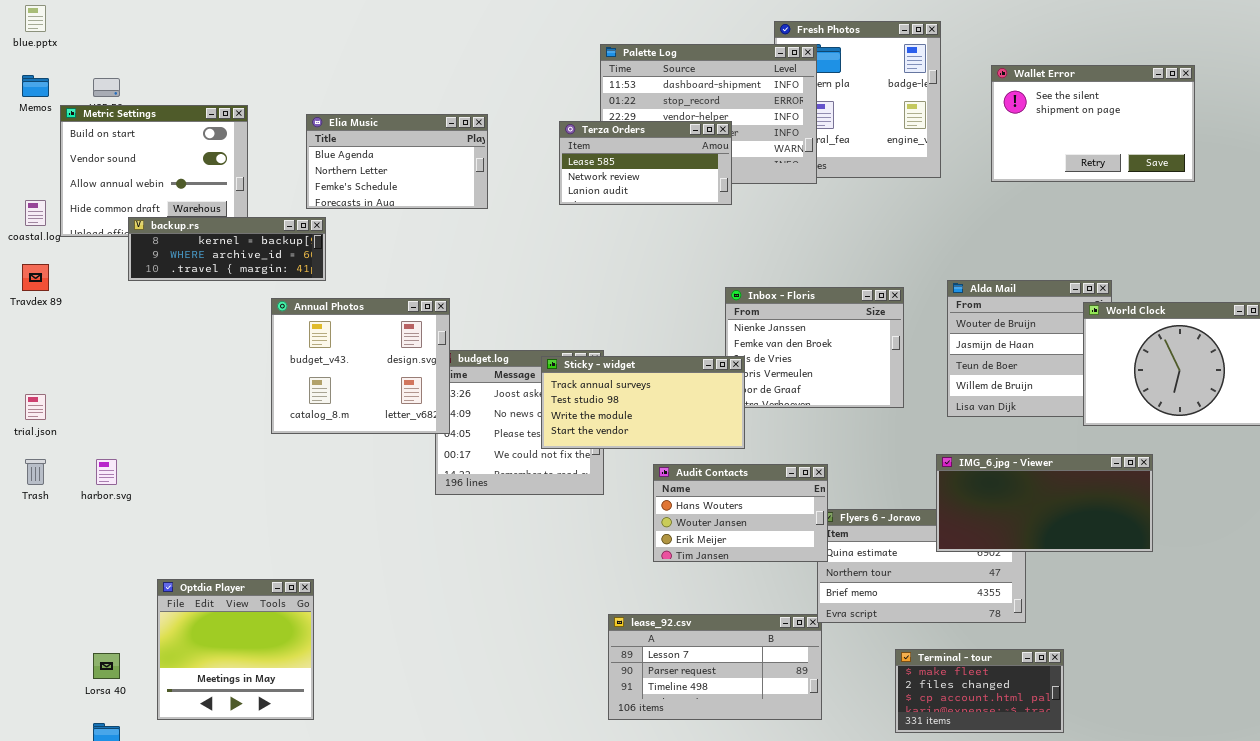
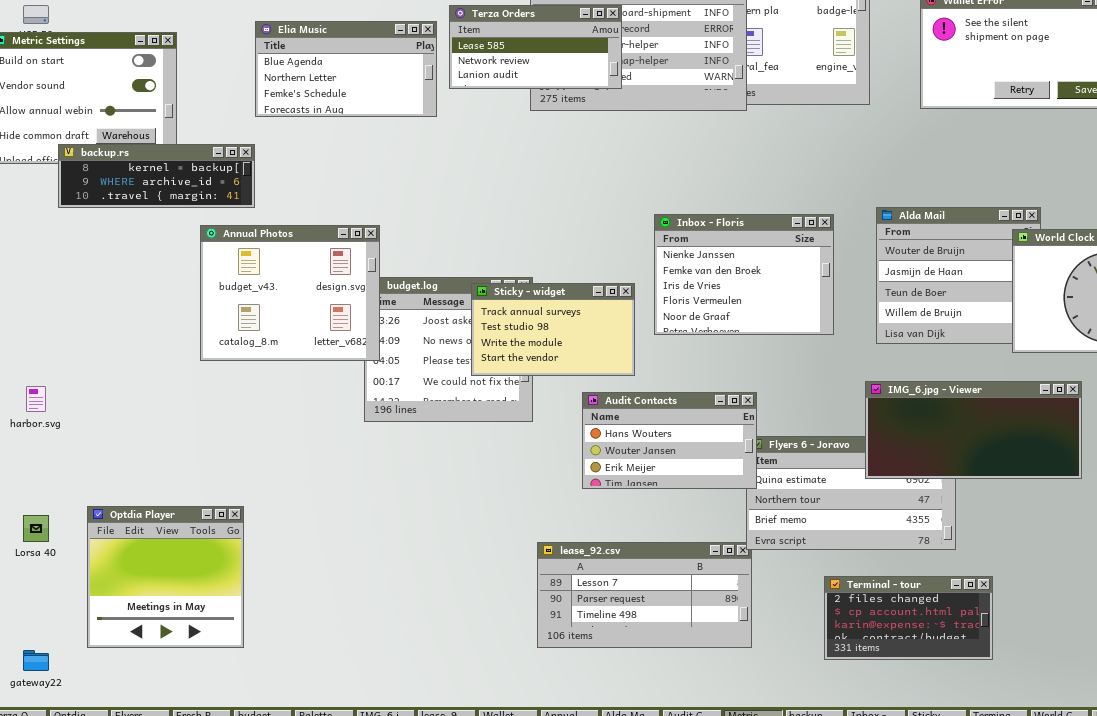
Elia Music: [306,114,488,209] -> [255,21,437,117], moved
Terza Orders: [559,121,732,205] -> [449,5,622,89], moved
Sticky - widget: [541,356,745,449] -> [471,283,635,376], resized
Terminal - tour: [895,649,1064,733] -> [824,576,993,660], scrolled down 1 row
Lorsa 40: [93,653,120,679] -> [23,515,49,542], moved

